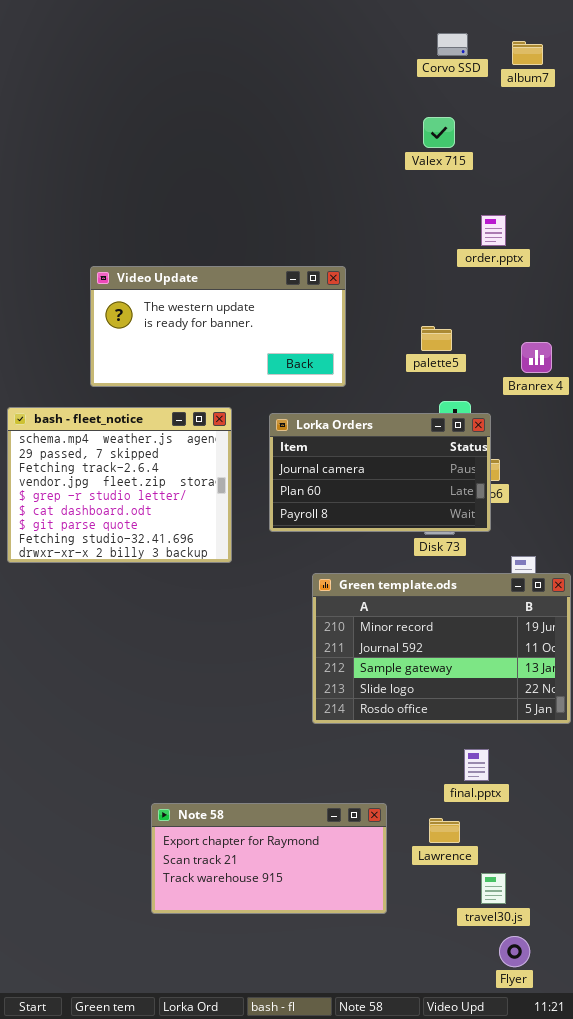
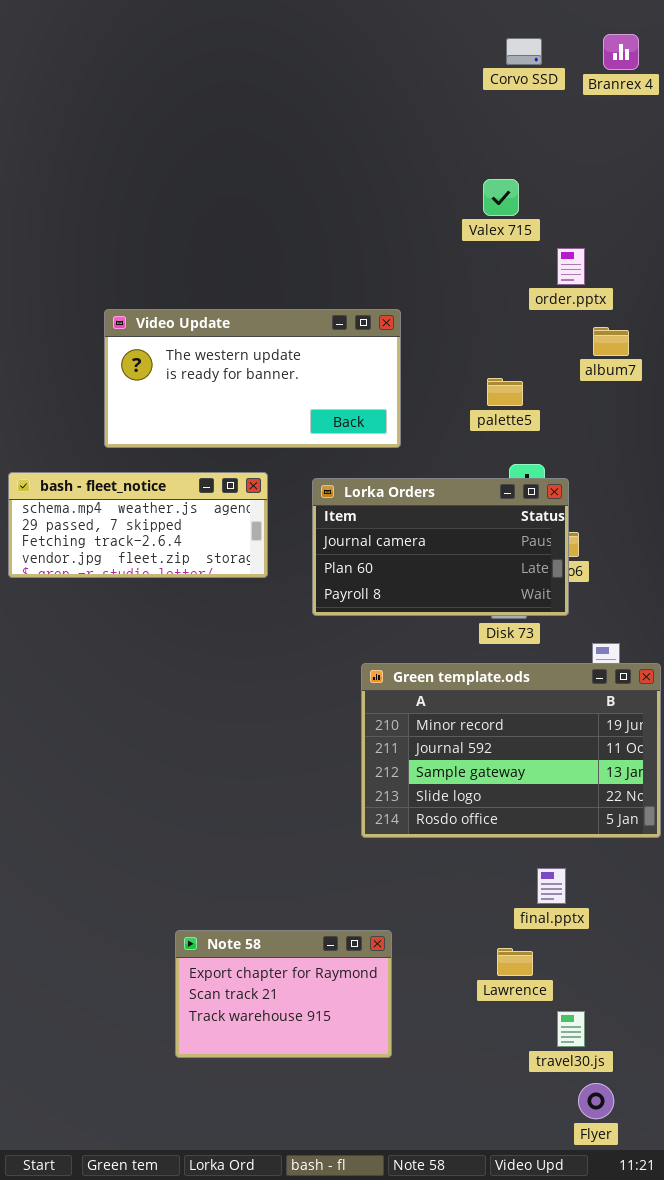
album7: [512,41,543,65] -> [593,327,629,356], moved
Valex 715: [423,117,455,148] -> [483,179,519,216], moved
Branrex 4: [521,342,552,373] -> [603,34,639,70], moved
bash - fleet_notice: [7,407,232,563] -> [8,472,268,578], resized
Note 58: [151,803,387,914] -> [175,930,392,1058], resized

